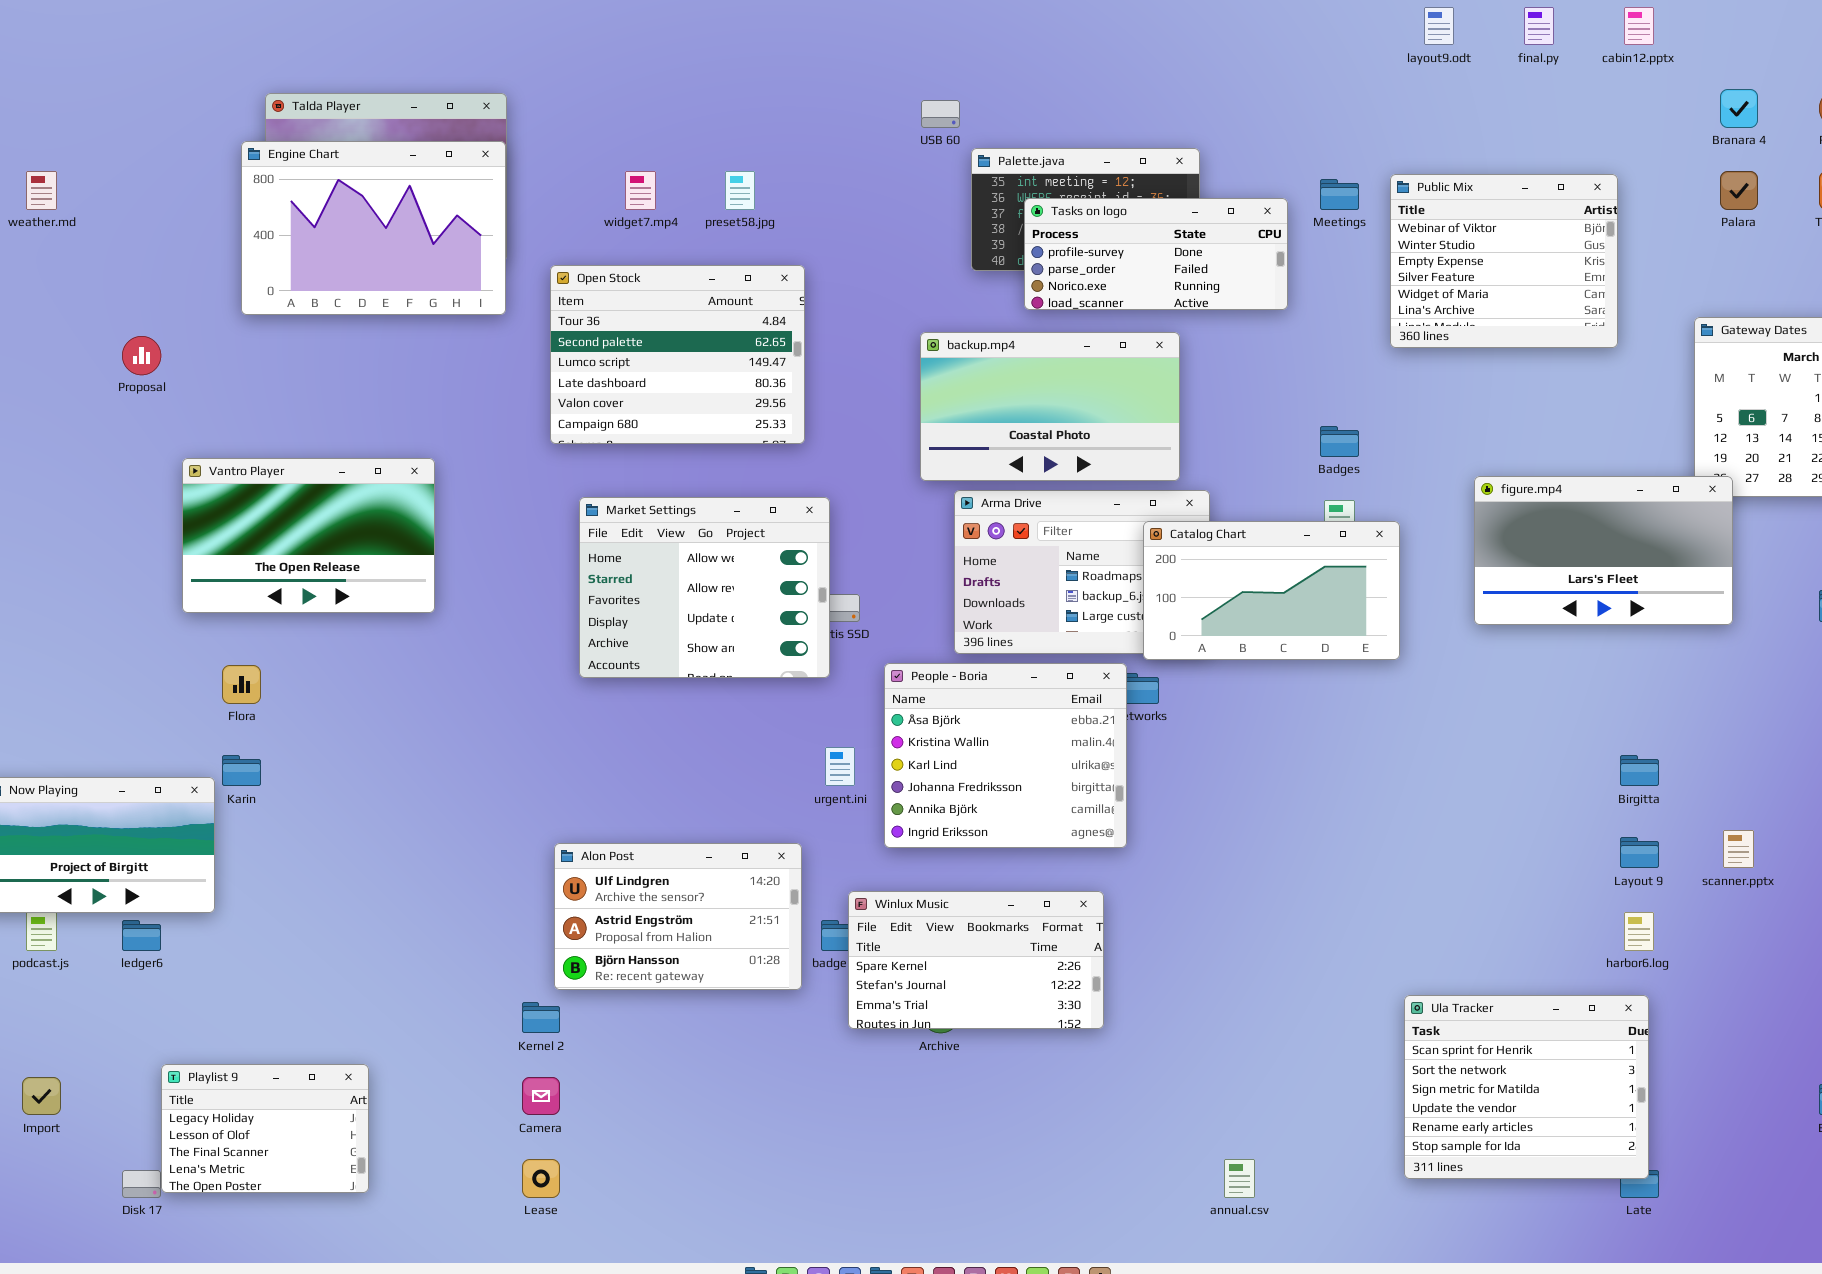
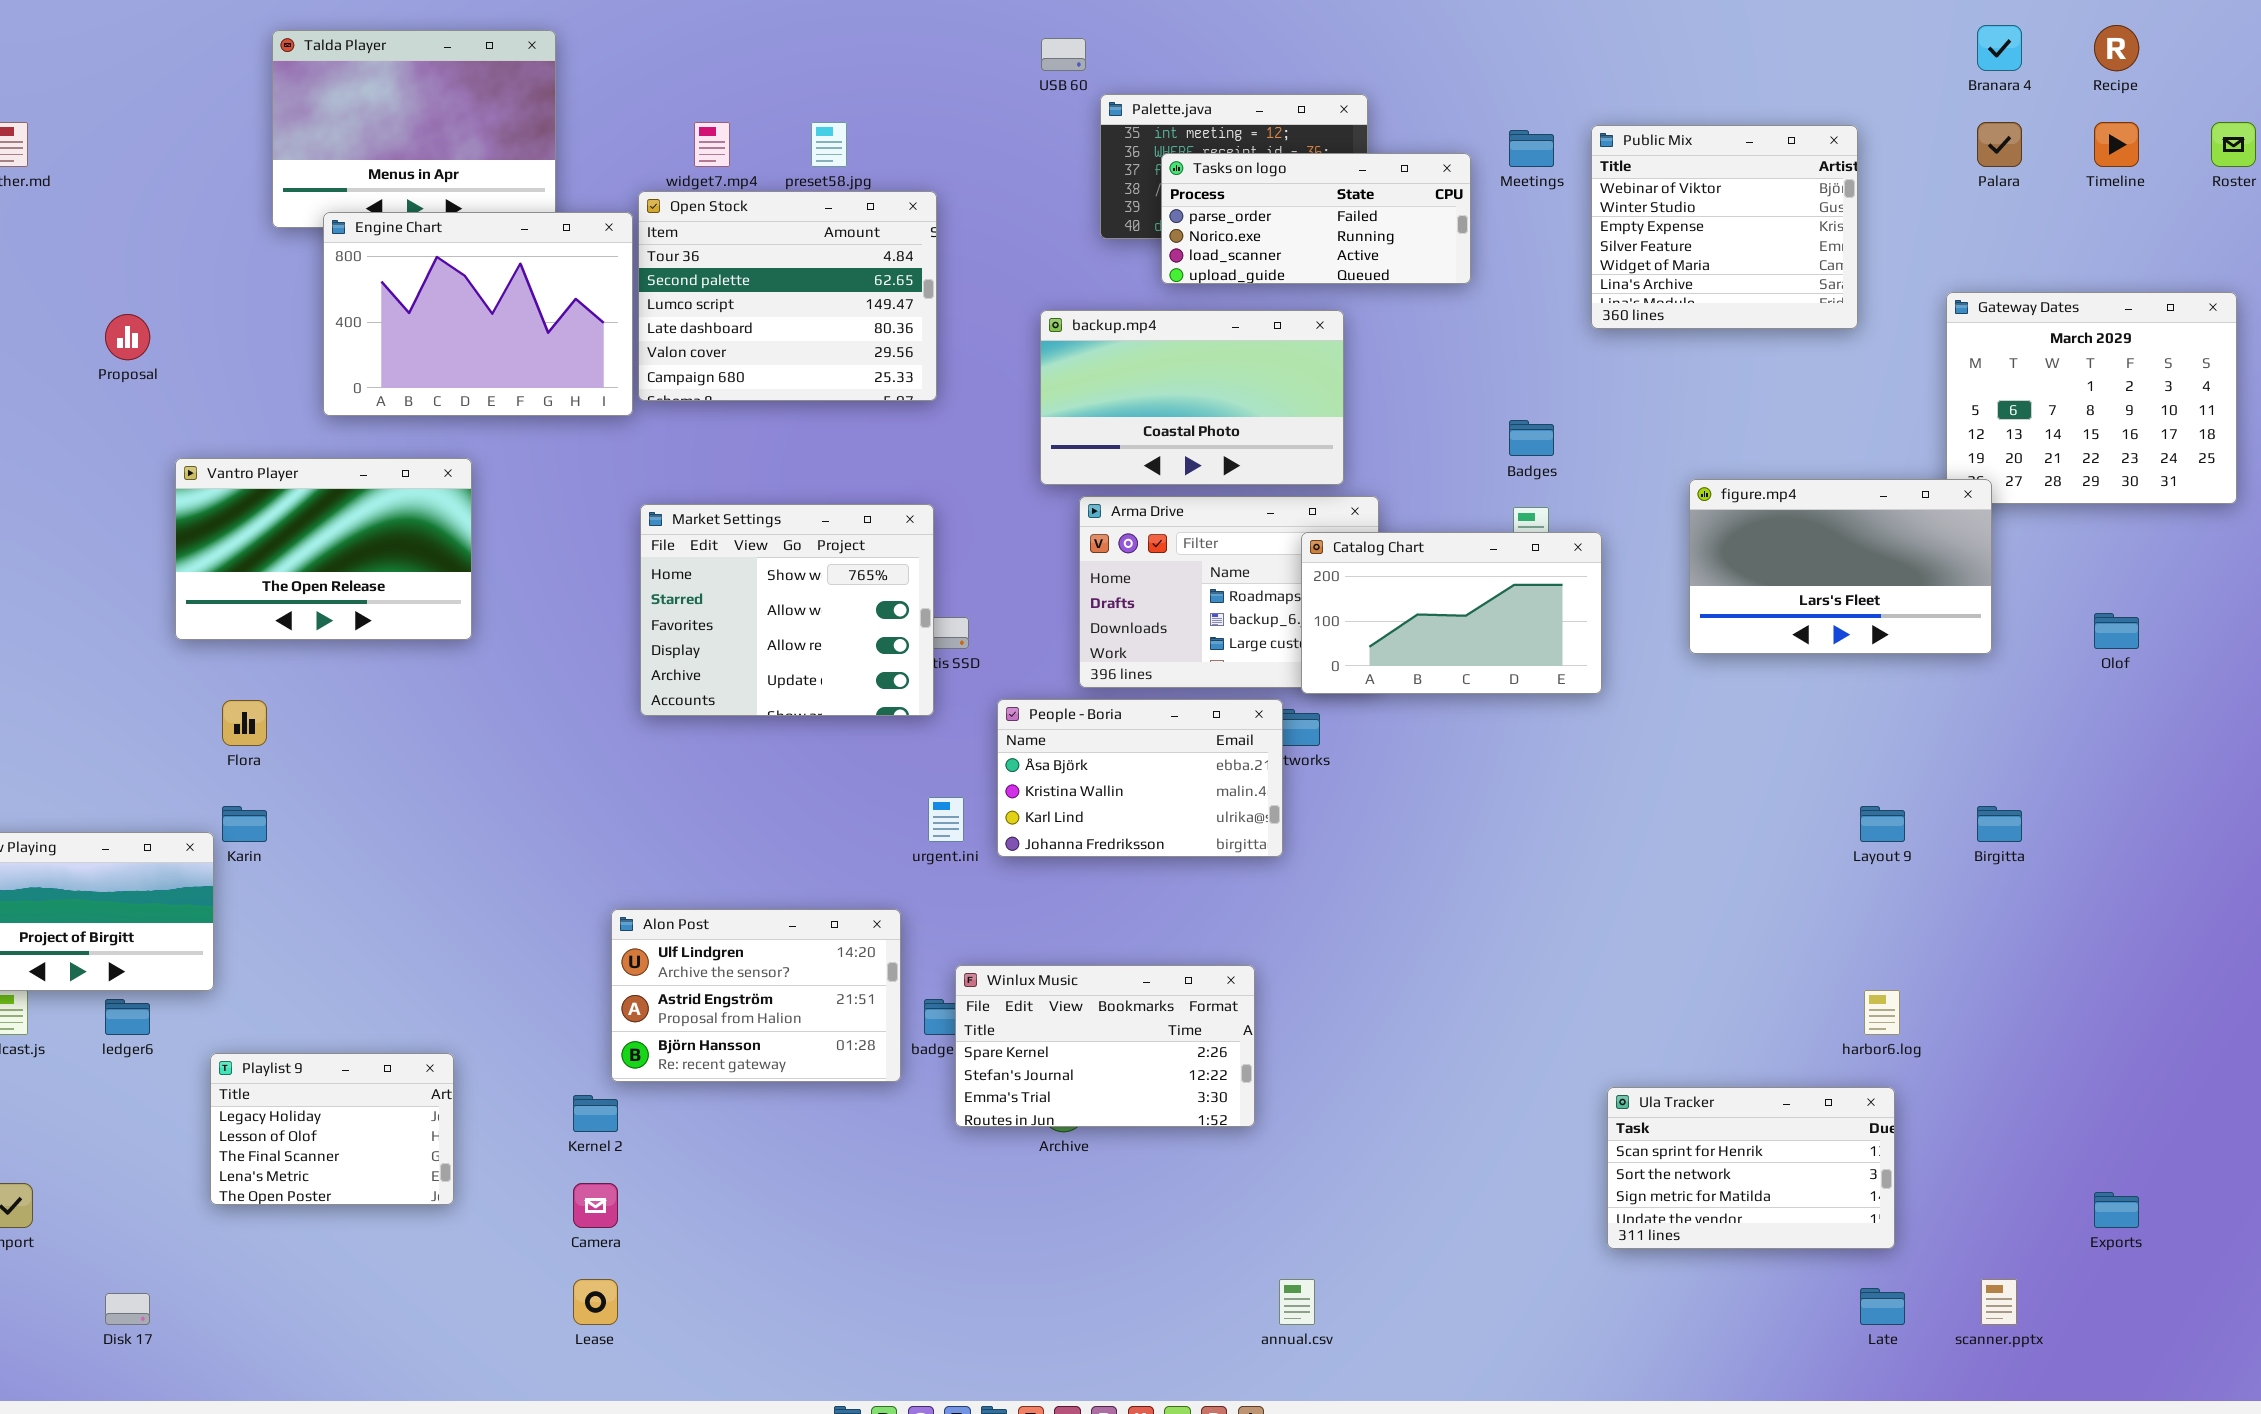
Engine Chart: [241,141,506,315] -> [323,212,633,416], moved
Tasks on logo: [1024,198,1288,310] -> [1161,153,1471,284], scrolled down 1 row
Open Stock: [550,265,805,444] -> [638,191,937,401], moved
Market Settings: [579,497,830,678] -> [640,504,934,716], scrolled up 1 row
People - Boria: [884,663,1127,848] -> [997,699,1283,857], resized
Birgitta: [1620,755,1659,786] -> [1977,806,2022,842], moved
scanner.pptx: [1723,830,1754,868] -> [1981,1279,2017,1325], moved
Layout 9: [1620,837,1659,868] -> [1860,806,1905,842], moved
Ula Tracker: [1404,995,1649,1179] -> [1607,1087,1895,1249], resized
Playlist 9: [161,1064,369,1193] -> [210,1053,454,1205], moved
annual.csv: [1224,1159,1255,1198] -> [1279,1279,1315,1325], moved

